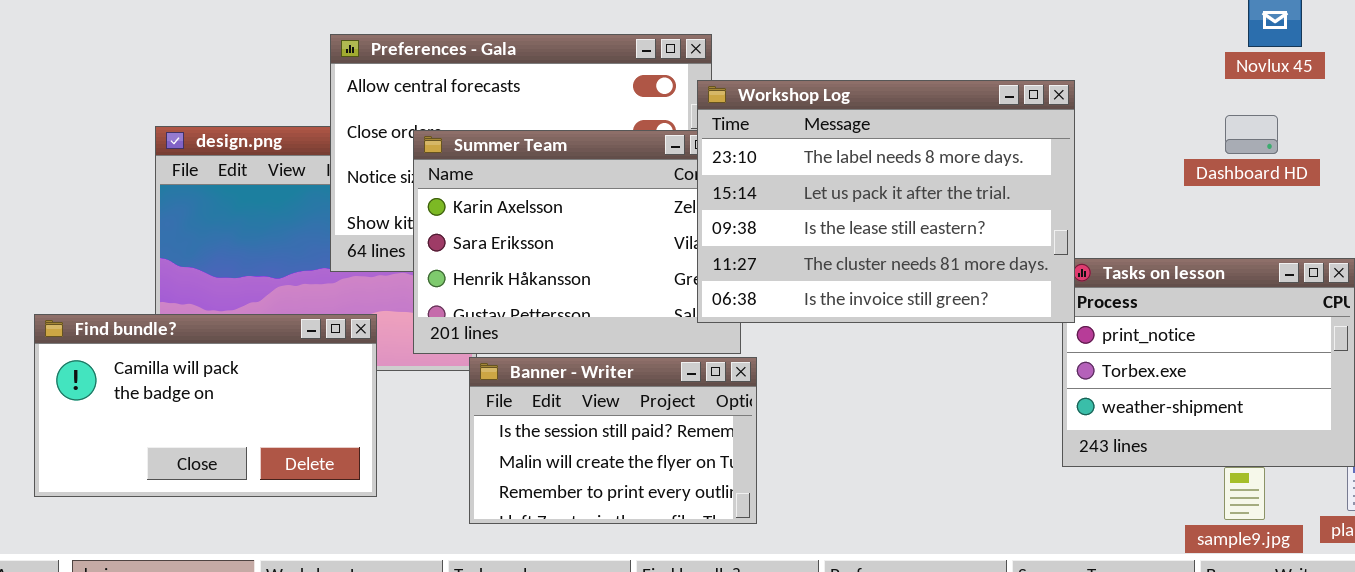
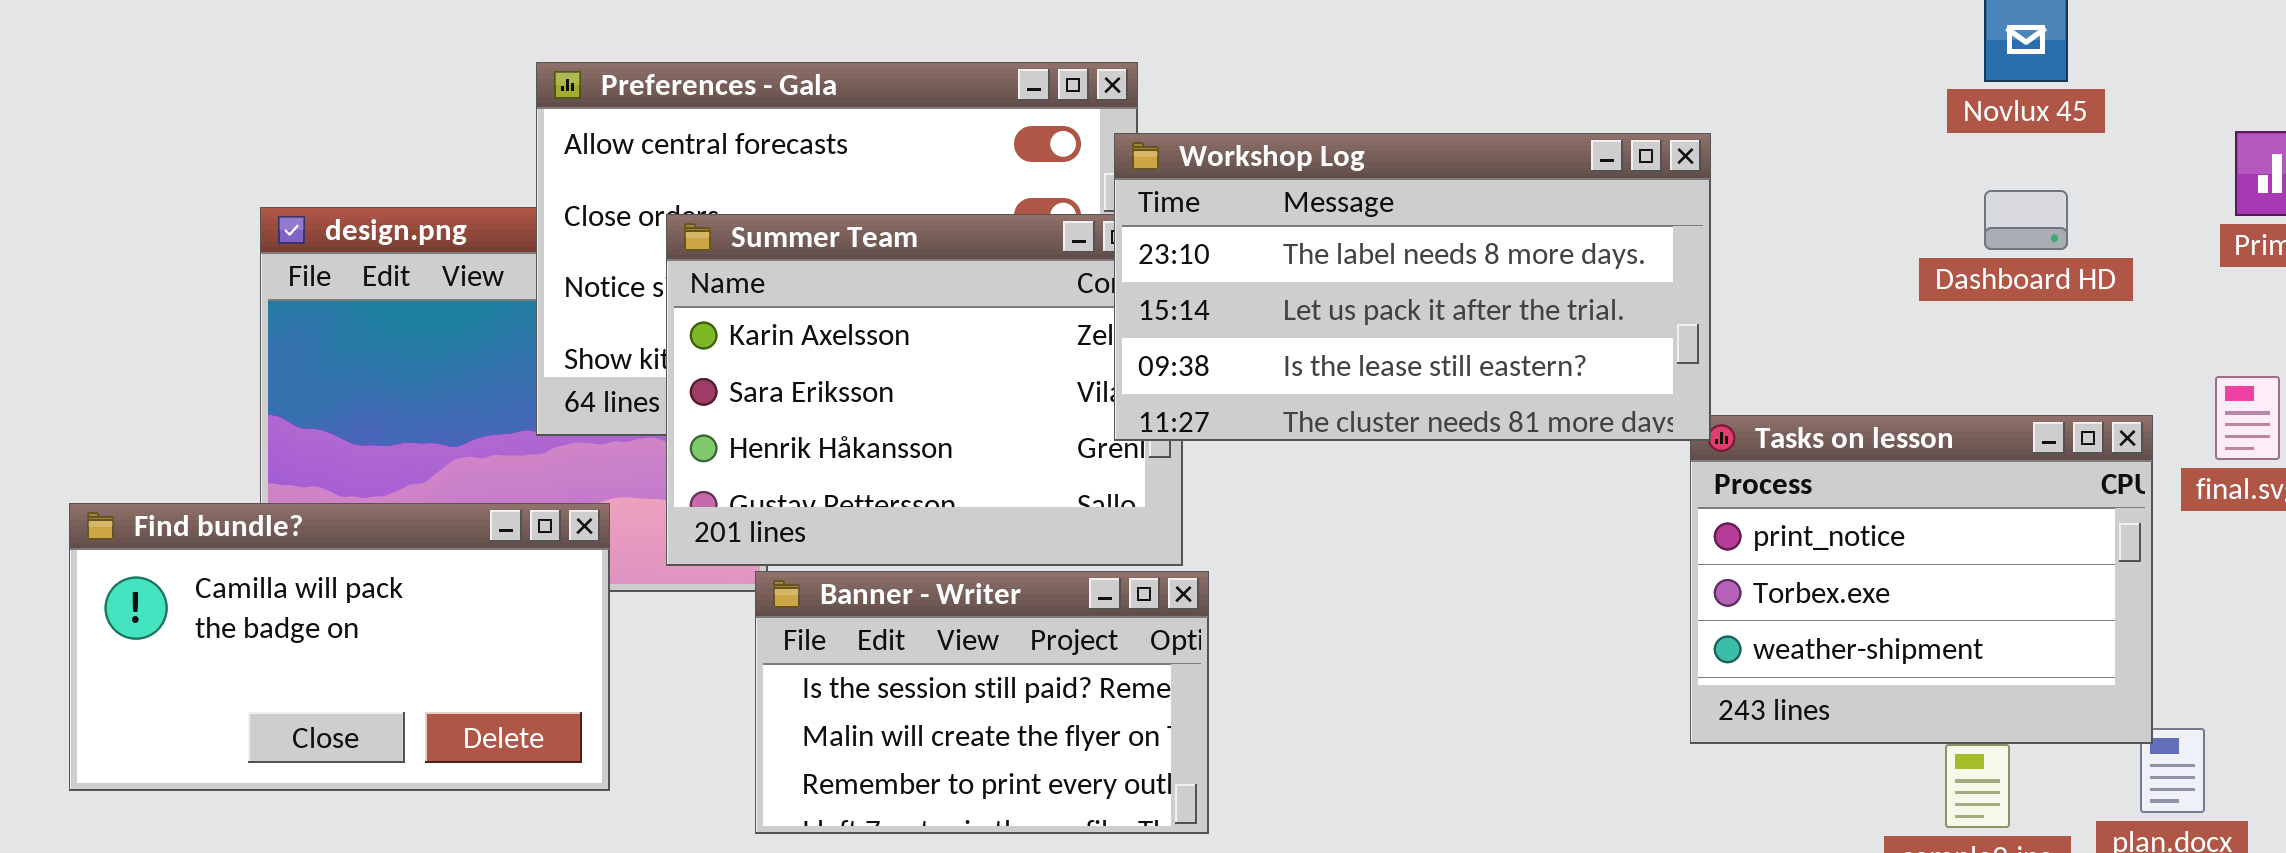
Workshop Log: [697,80,1075,323] -> [1114,133,1711,441], resized
Dashboard HD: [1225,115,1278,154] -> [1984,190,2068,250], moved

